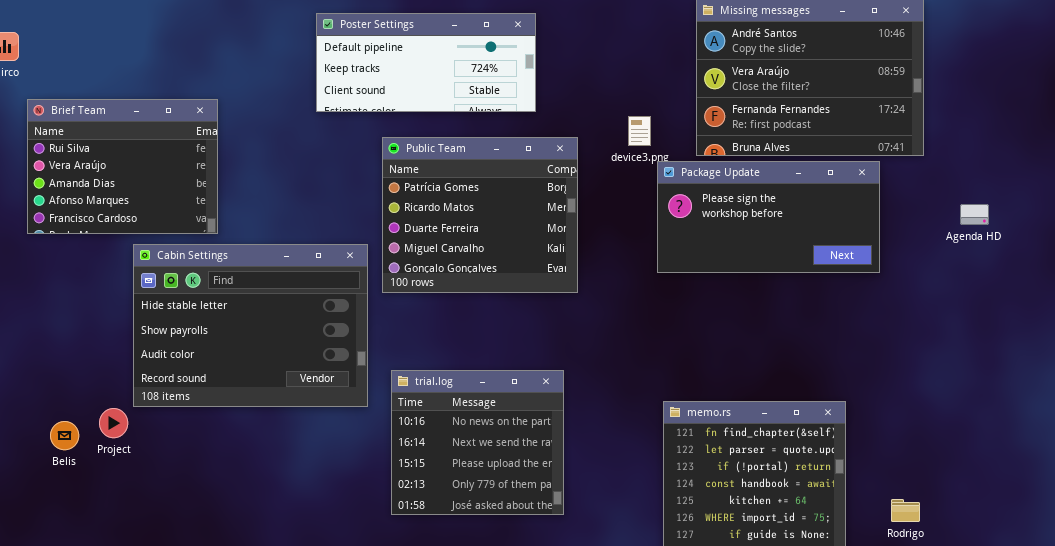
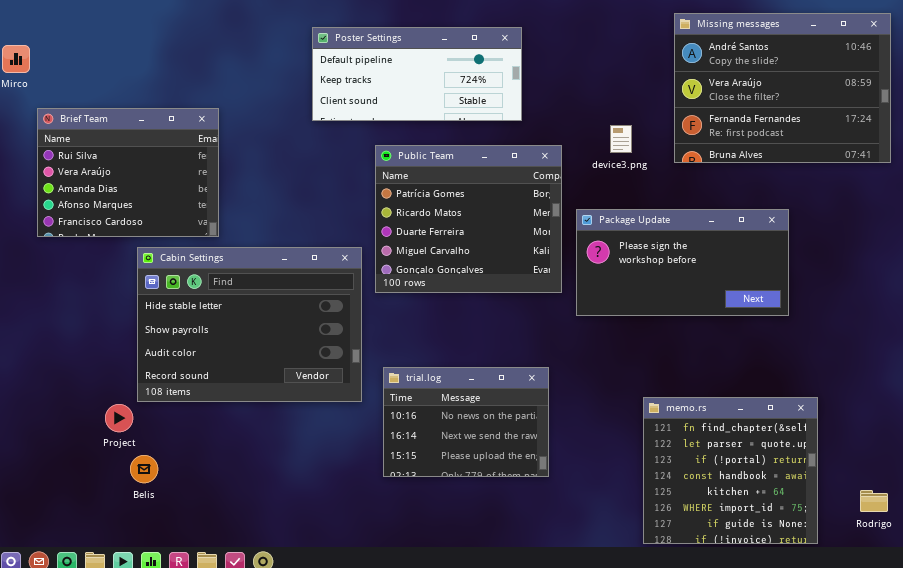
Package Update: [657,161,880,273] -> [576,209,789,316], moved
trial.log: [391,370,564,515] -> [383,367,549,477], resized
Belis: [50,421,79,450] -> [130,455,158,483], moved

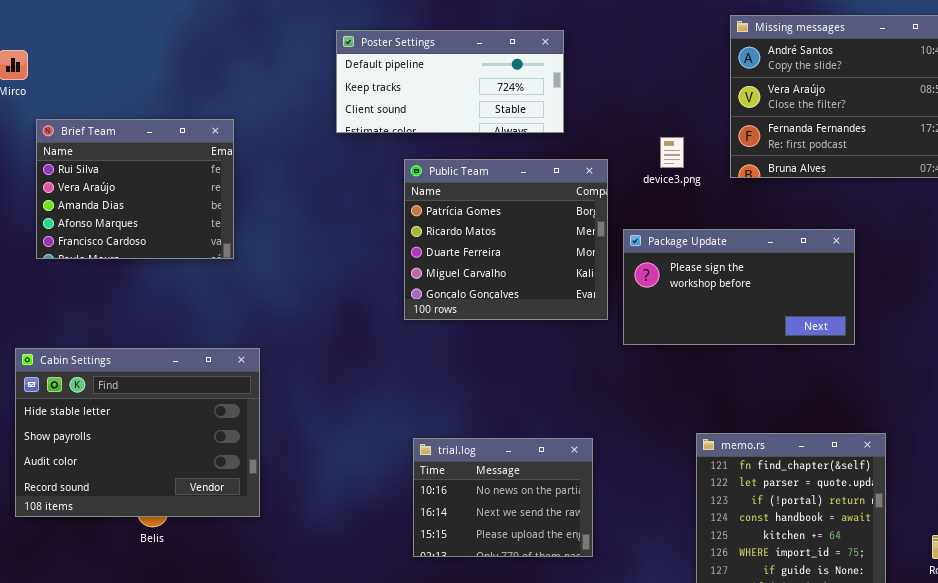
Cabin Settings: [137,247,362,402] -> [15,348,260,517], moved
trial.log: [383,367,549,477] -> [413,438,593,557], moved

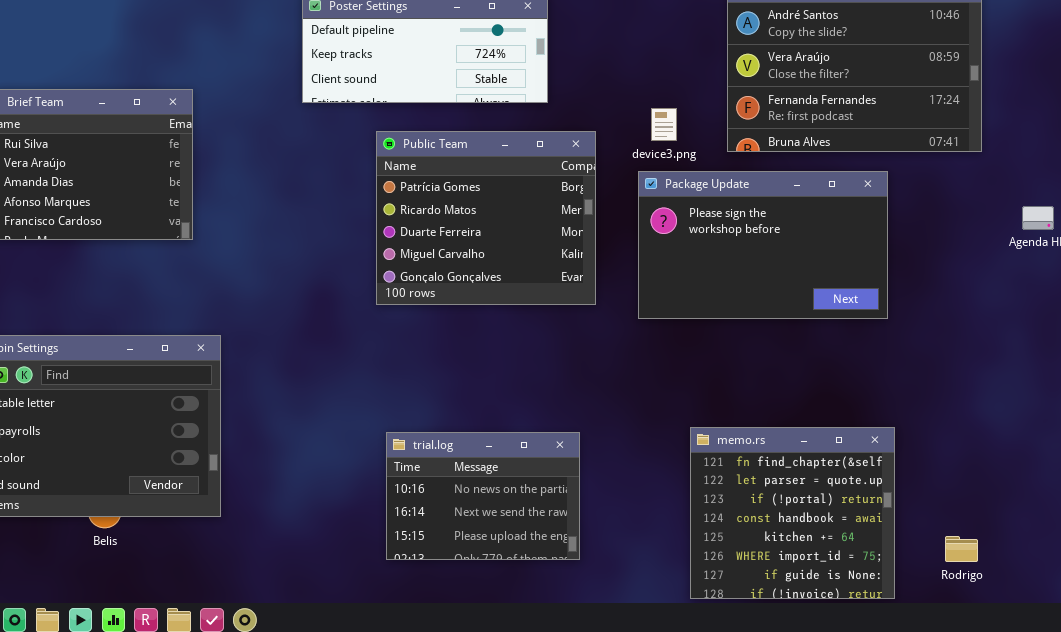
Package Update: [623,229,855,345] -> [638,171,888,319], moved, resized

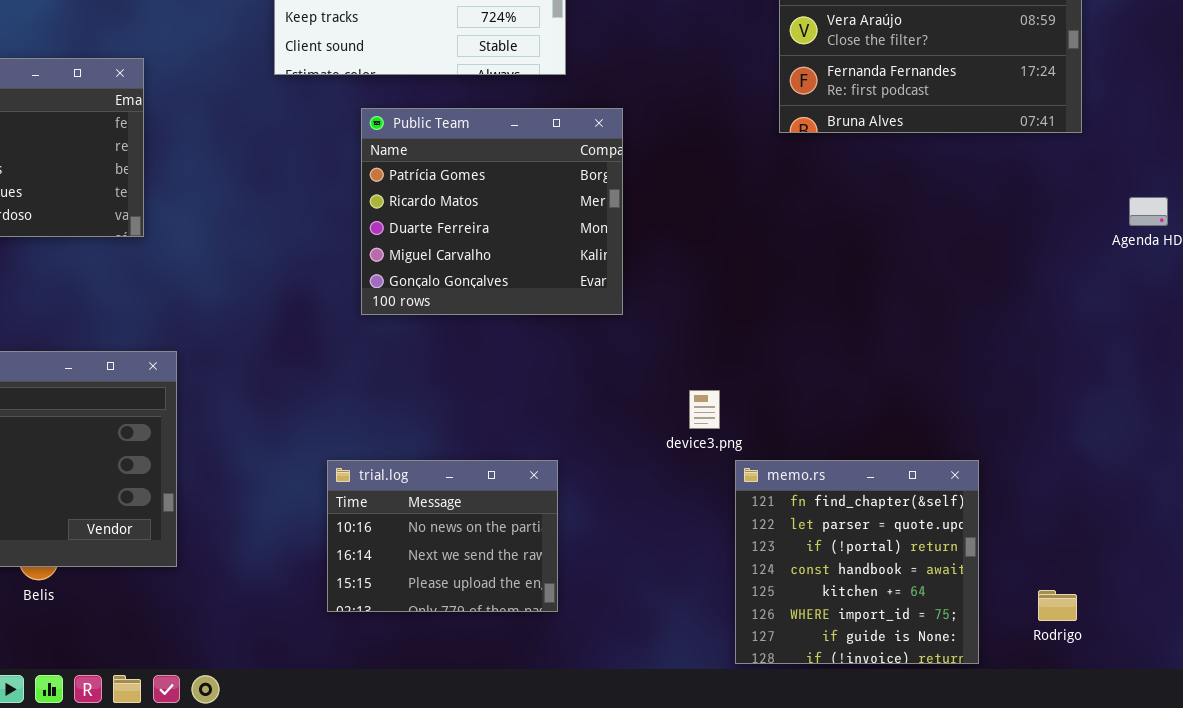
device3.png: [651,108,677,141] -> [689,390,720,429], moved
Package Update: [638,171,888,319] -> none, closed
trial.log: [386,432,580,560] -> [327,460,558,612], moved

